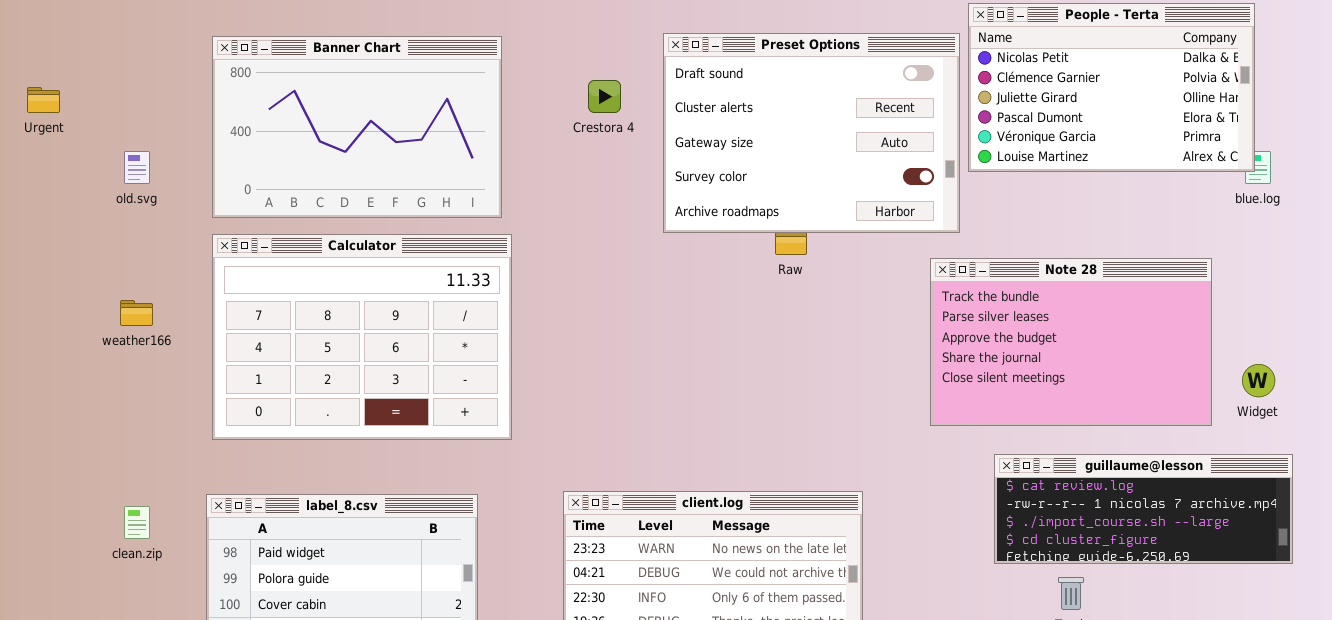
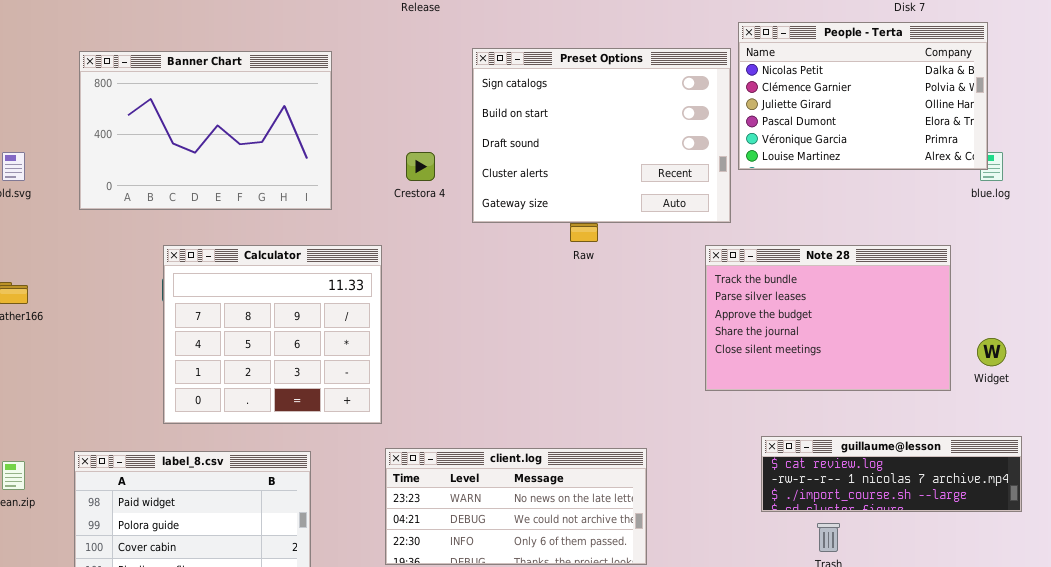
Preset Options: [663,33,960,233] -> [472,48,731,223], scrolled up 2 rows
Crestora 4: [588,80,621,113] -> [406,152,435,181], moved
Calculator: [212,234,512,440] -> [163,245,382,424], moved, resized
guillaume@lesson: [994,454,1293,564] -> [761,436,1022,512], resized

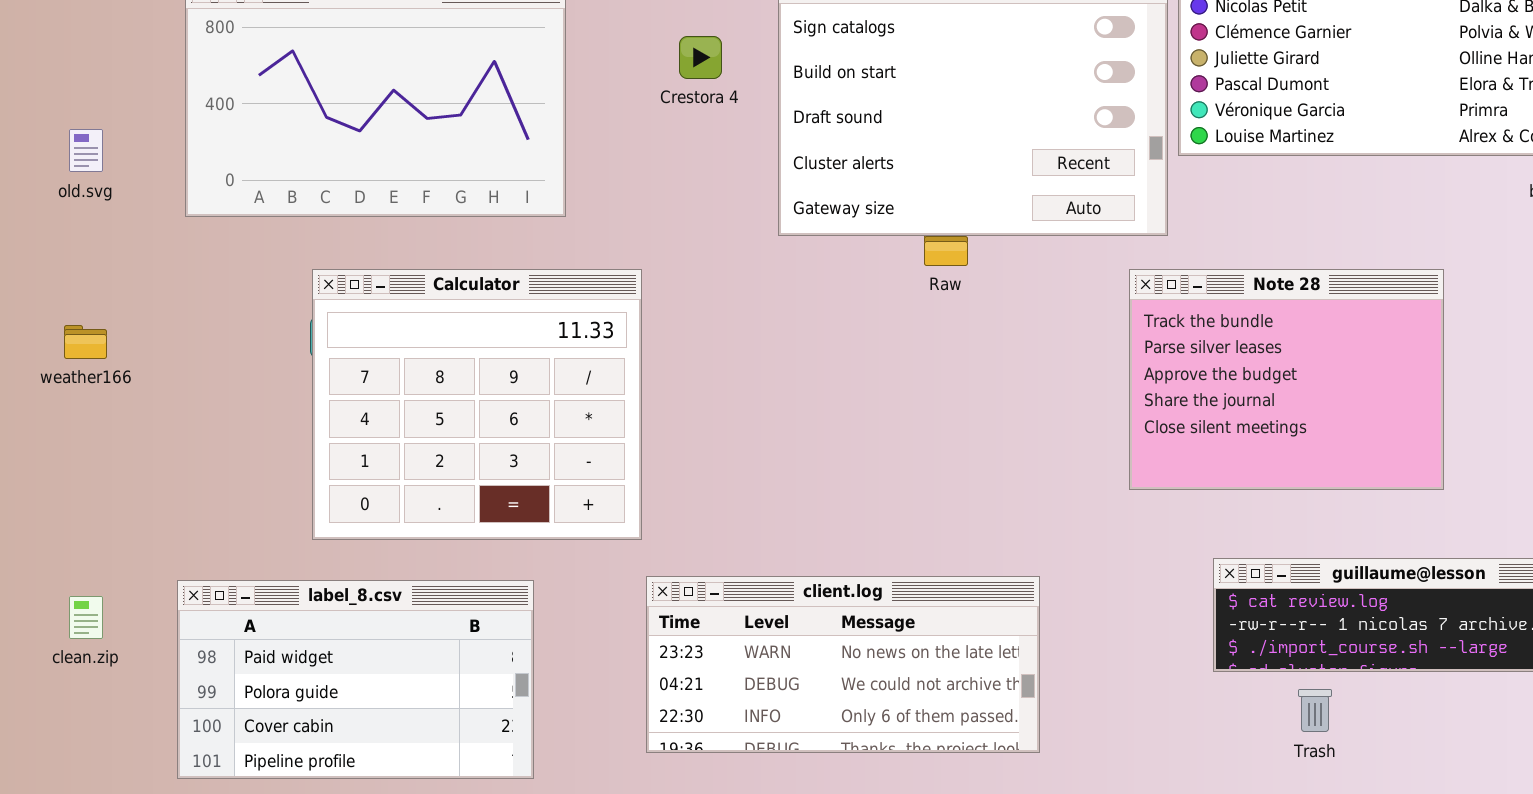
Crestora 4: [406,152,435,181] -> [679,36,722,79], moved
Note 28: [705,245,951,391] -> [1129,269,1444,490], resized

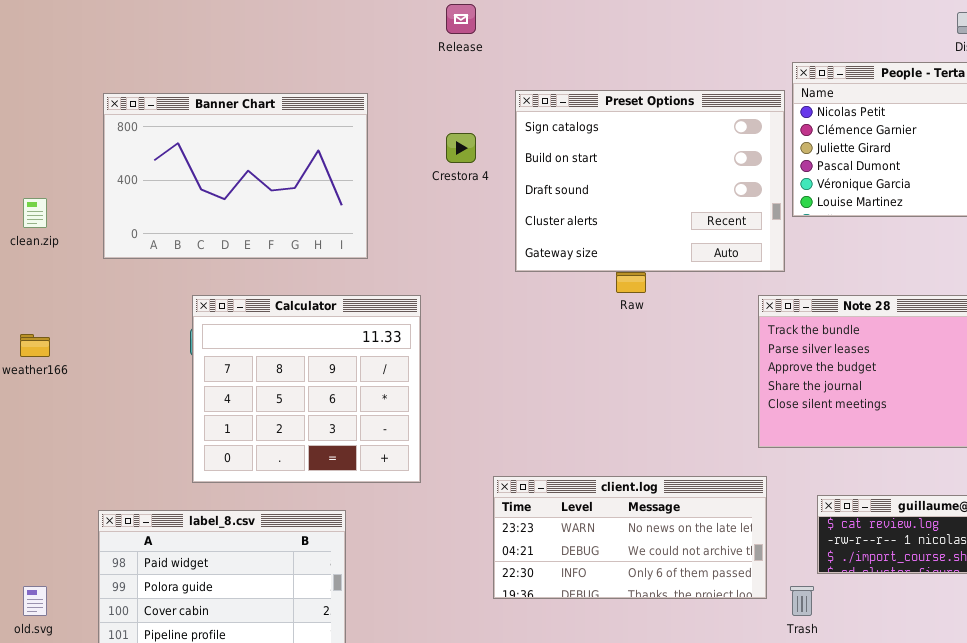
old.svg: [69,129,103,172] -> [23,586,47,616], moved
client.log: [646,576,1040,753] -> [493,476,767,599], moved
clean.zip: [69,596,103,639] -> [23,198,47,228], moved
Trash: [1298,689,1332,732] -> [790,586,814,616], moved

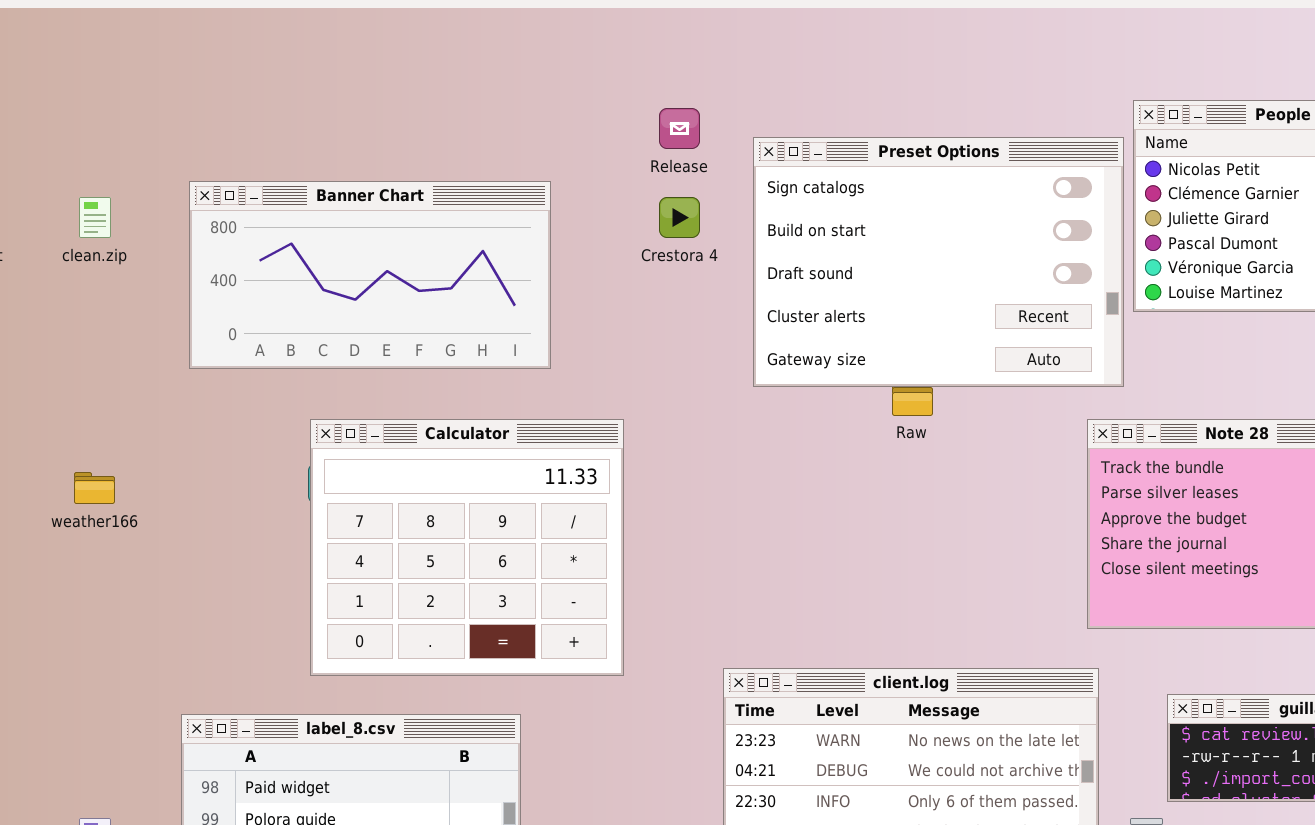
Release: [446,4,476,34] -> [659,108,700,149], moved
Banner Chart: [103,93,368,259] -> [189,181,551,369], resized
clean.zip: [23,198,47,228] -> [79,197,111,238], moved

